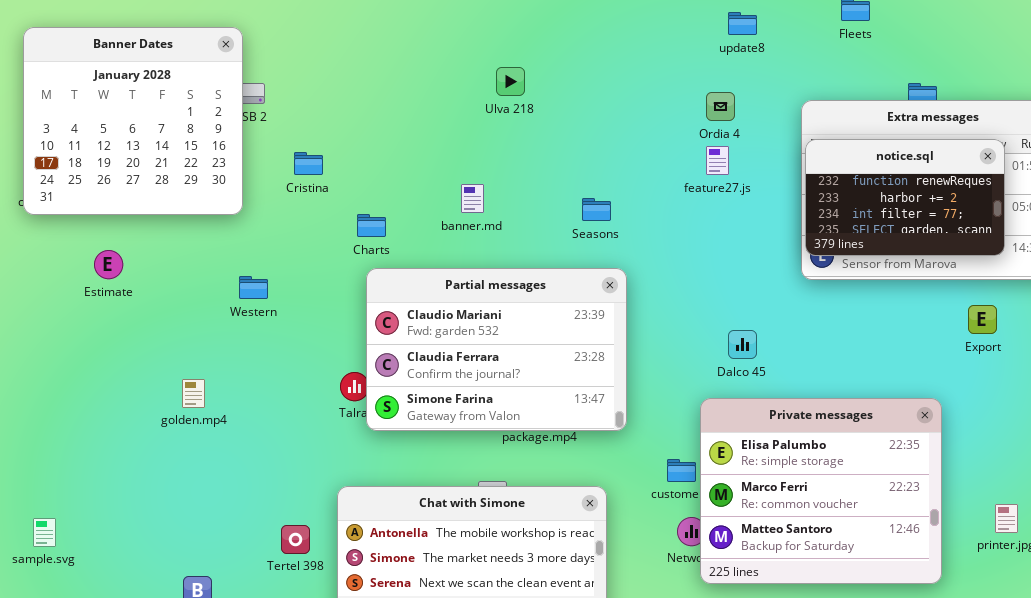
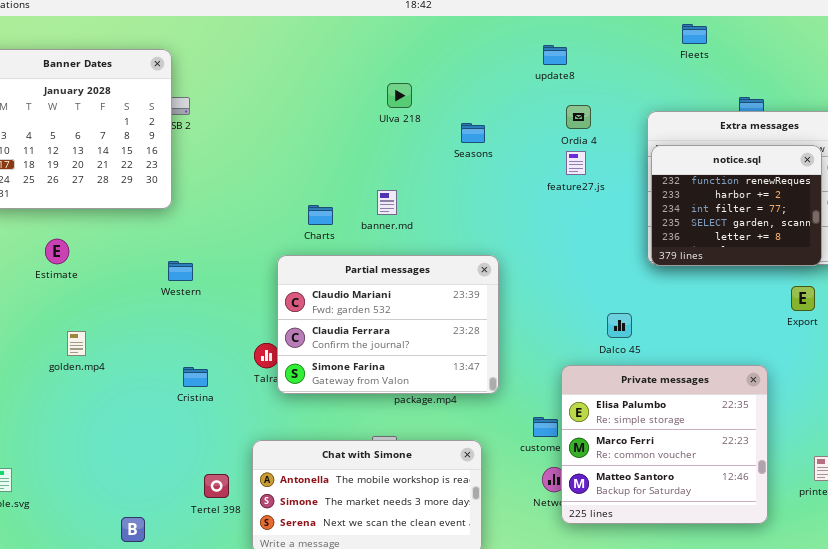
update8: [728,12,757,35] -> [543,45,567,65], moved
notice.sql: [805,139,1005,256] -> [651,145,822,266], resized
Cristina: [294,152,323,175] -> [183,367,208,387], moved
banner.md: [461,184,484,213] -> [377,190,397,215], moved
Seasons: [582,198,611,221] -> [461,123,485,143], moved
Charts: [357,214,386,237] -> [308,205,333,225], moved
Dalco 45: [728,330,757,359] -> [607,313,632,338], moved
golden.mp4: [182,379,205,408] -> [67,331,86,356], moved

